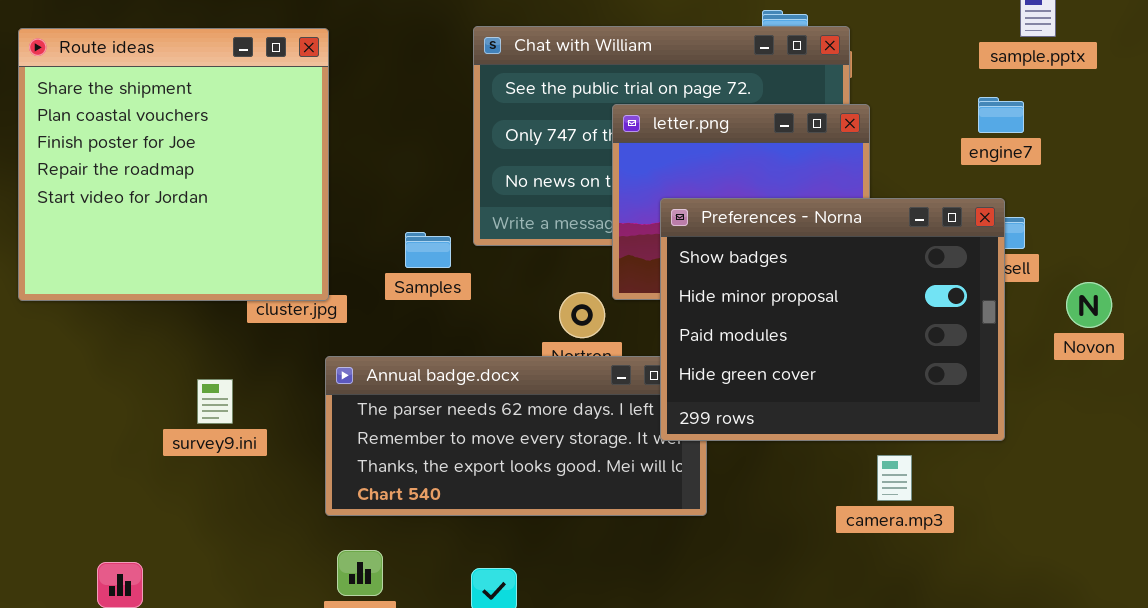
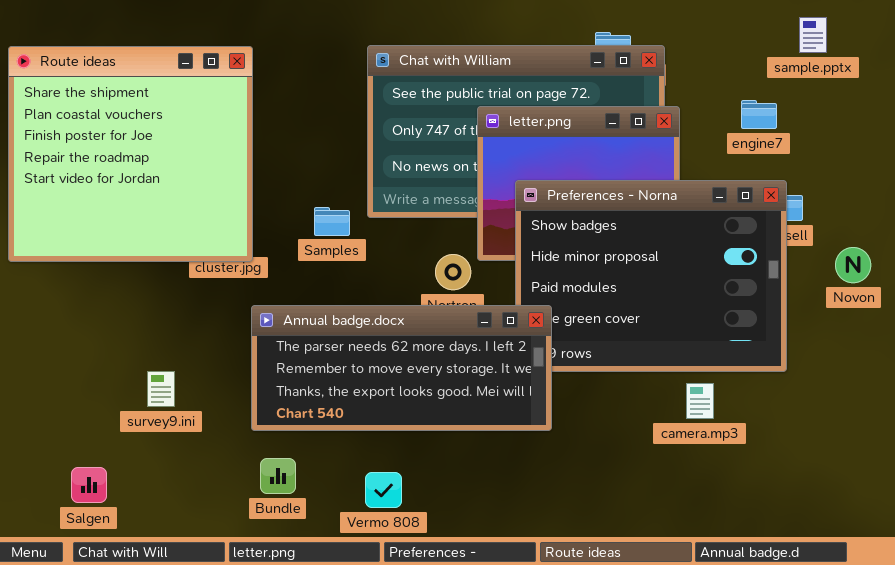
engine7: [978,97,1024,133] -> [741,100,777,129], moved
Annual badge.docx: [325,356,707,516] -> [251,305,552,431], raised
survey9.ini: [197,379,233,424] -> [147,371,175,407], moved

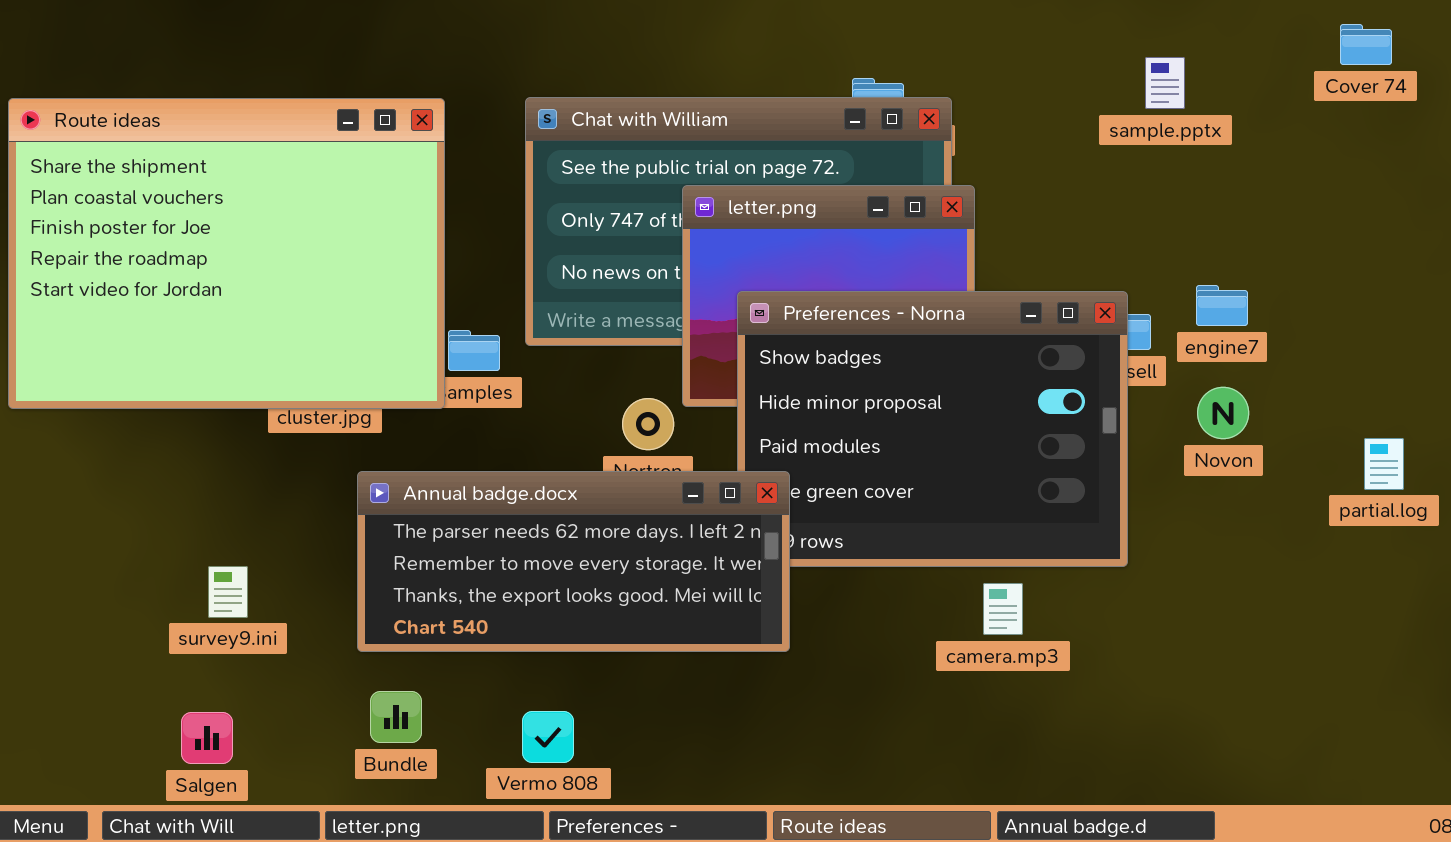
Route ideas: [8,46,253,262] -> [8,98,445,409], resized
engine7: [741,100,777,129] -> [1196,285,1248,326], moved
Salgen: [71,467,107,503] -> [181,712,233,764], moved

